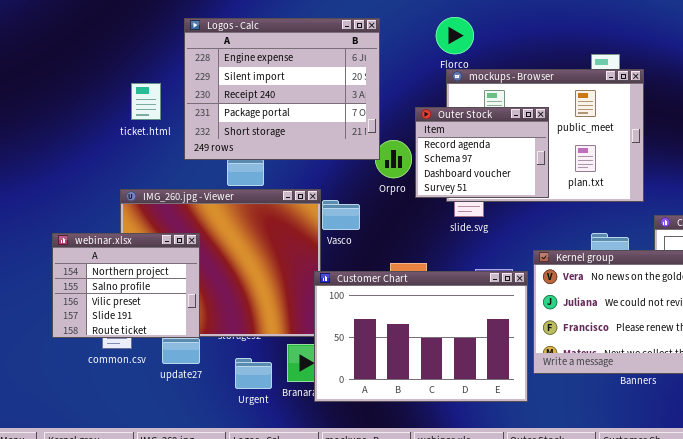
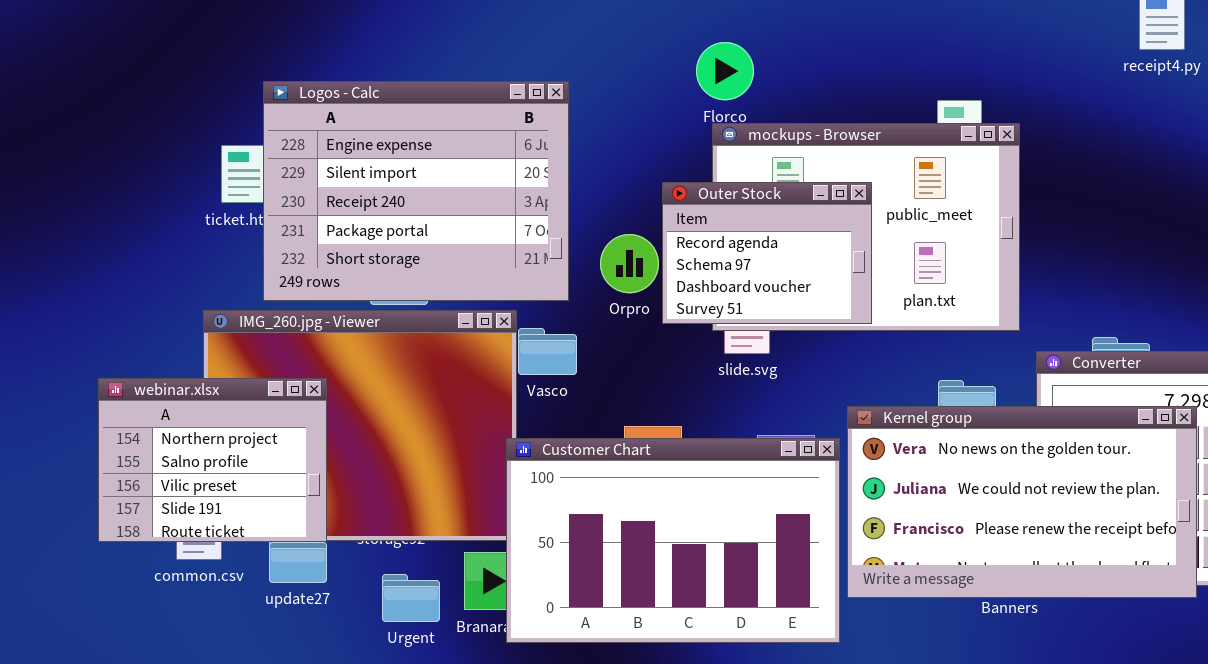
Logos - Calc: [184,18,380,160] -> [263,81,569,301], moved

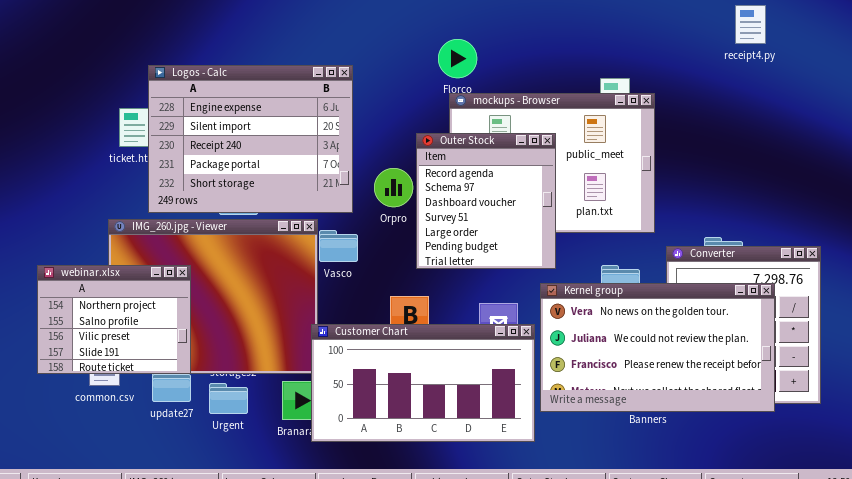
Outer Stock: [662,182,872,324] -> [416,133,556,269], resized
Customer Chart: [506,438,840,643] -> [311,324,535,442], resized
Urgent: [382,574,440,622] -> [209,383,248,414], moved

